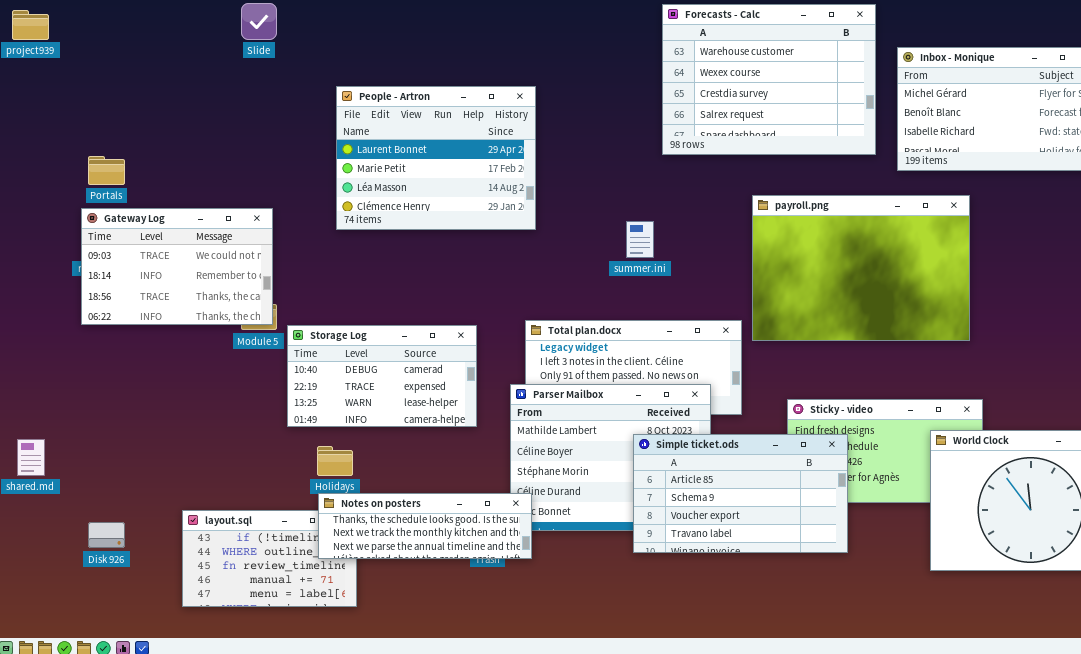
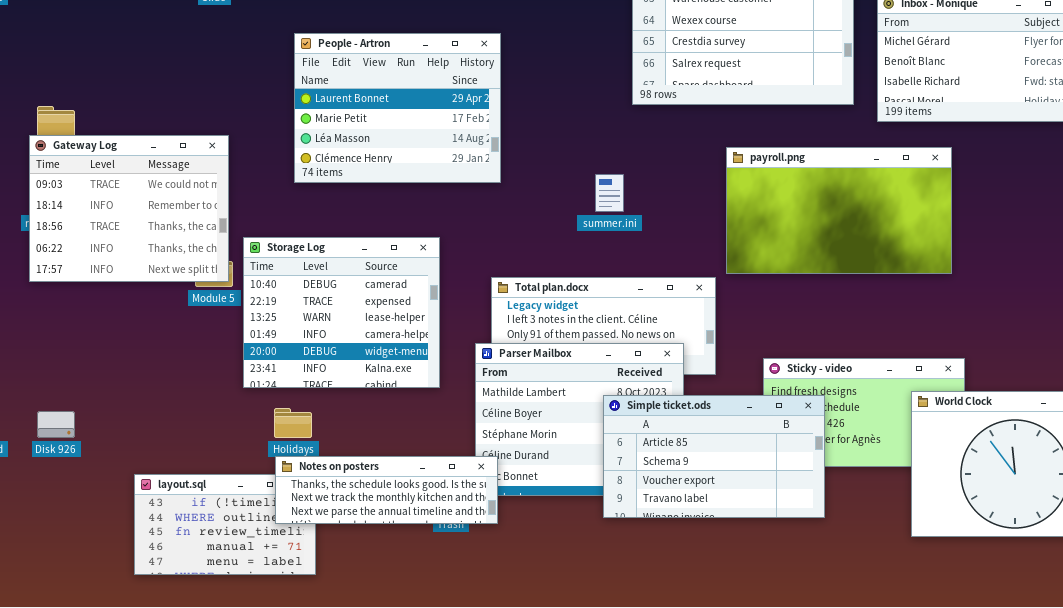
payroll.png: [752,195,970,341] -> [726,147,952,274], resized
Gateway Log: [81,208,273,325] -> [29,135,229,282], resized
Storage Log: [287,325,477,427] -> [243,237,440,388], resized
Disk 926: [88,522,125,548] -> [37,411,75,438], moved

